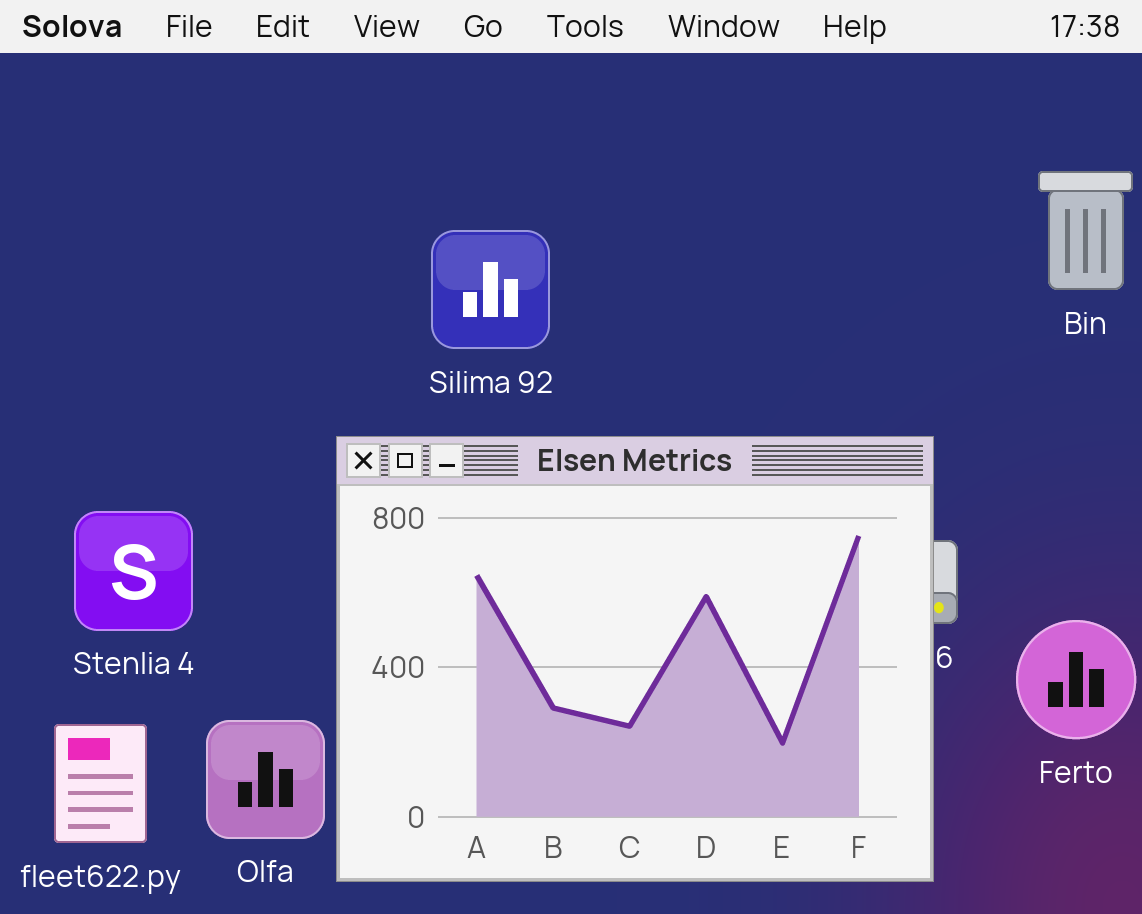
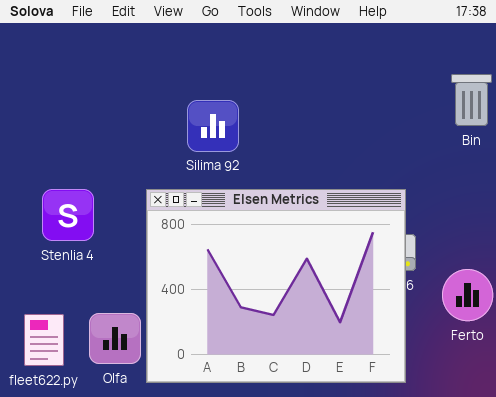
Stenlia 4: [74,511,193,631] -> [42,189,94,241], moved

